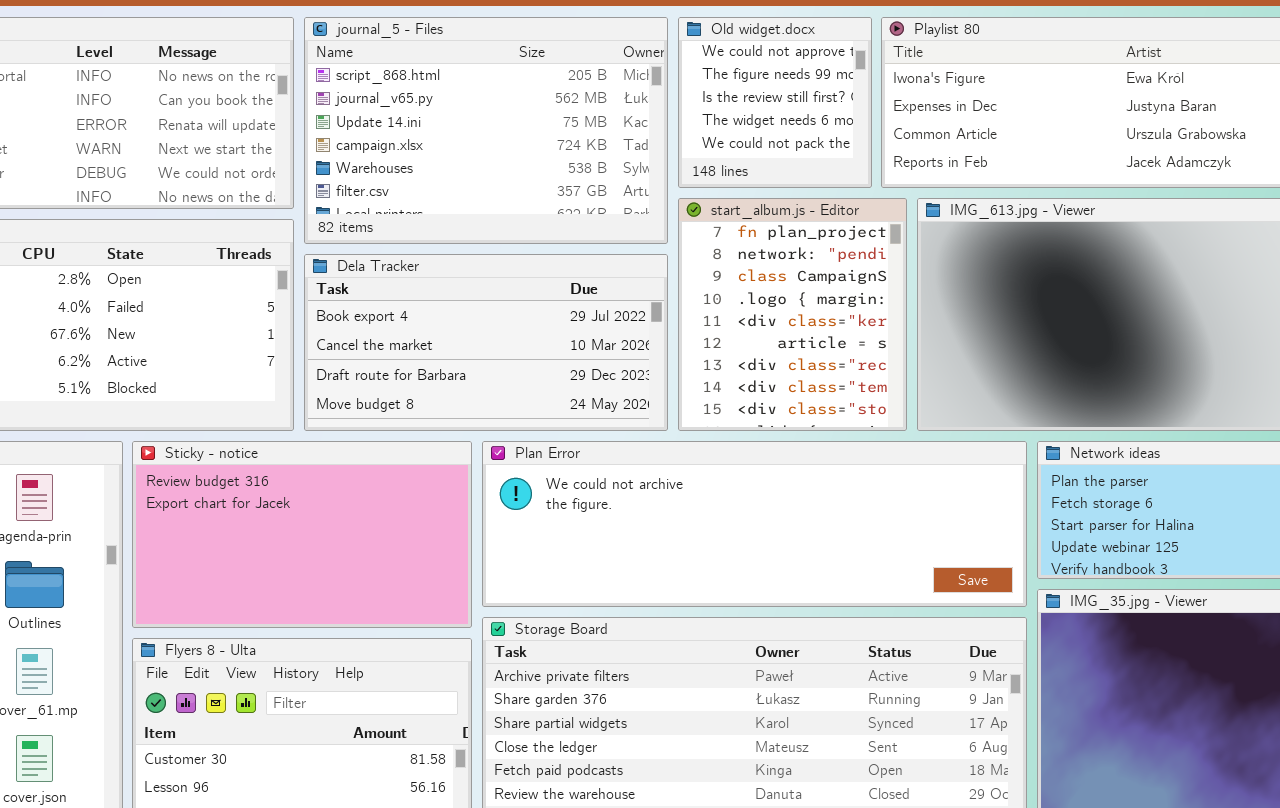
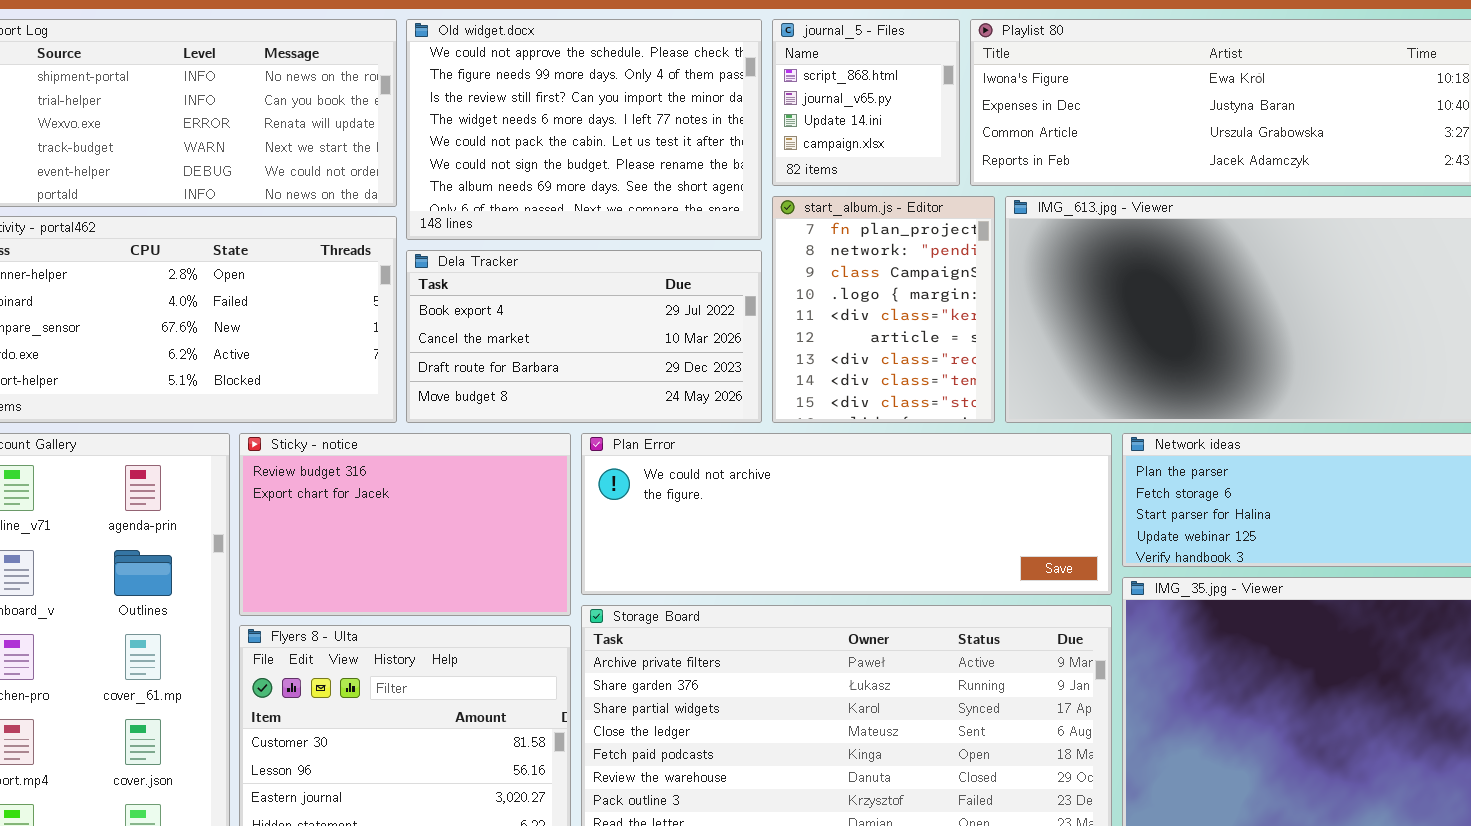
journal_5 - Files: [304,17,668,244] -> [772,19,960,186], moved, resized
Old widget.docx: [678,17,872,188] -> [406,19,762,240], moved, resized

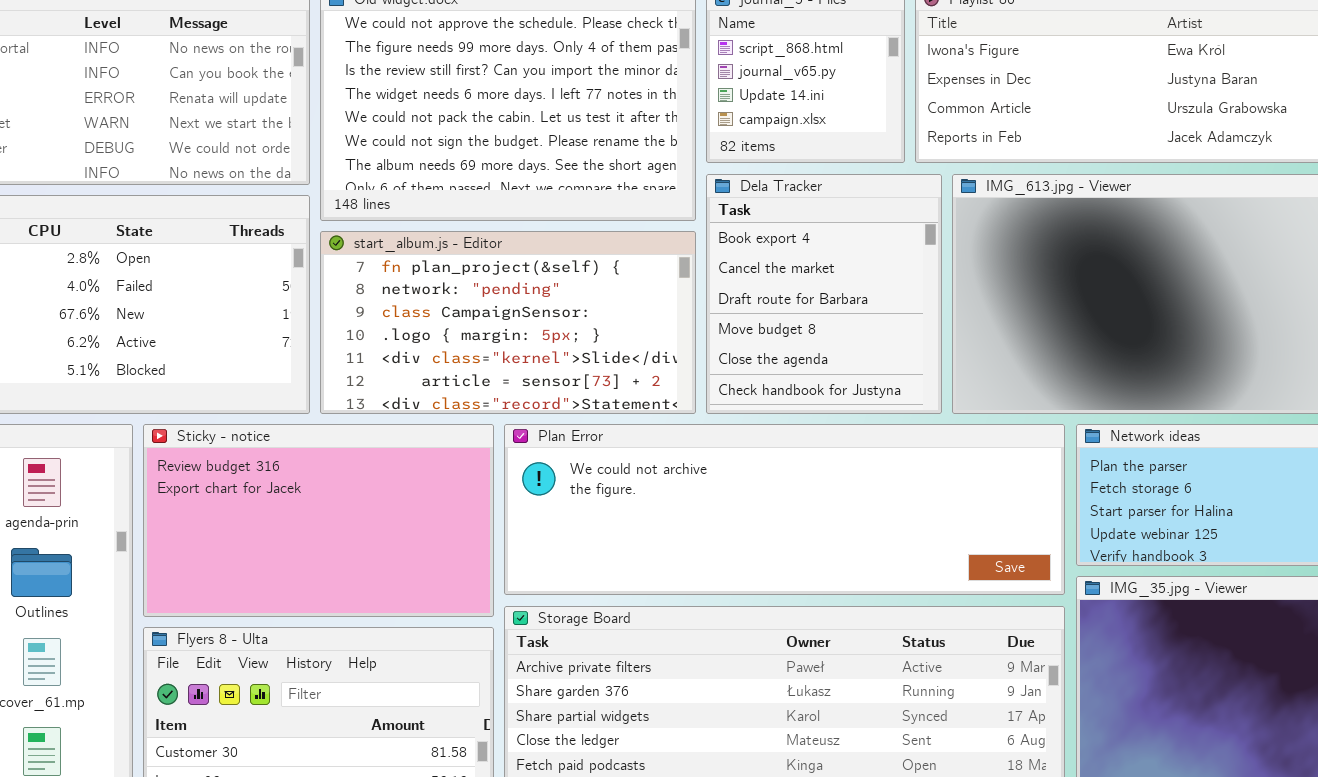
start_album.js - Editor: [772,196,995,423] -> [320,231,696,414], moved, resized
Dela Tracker: [406,250,762,423] -> [706,174,942,414], moved, resized

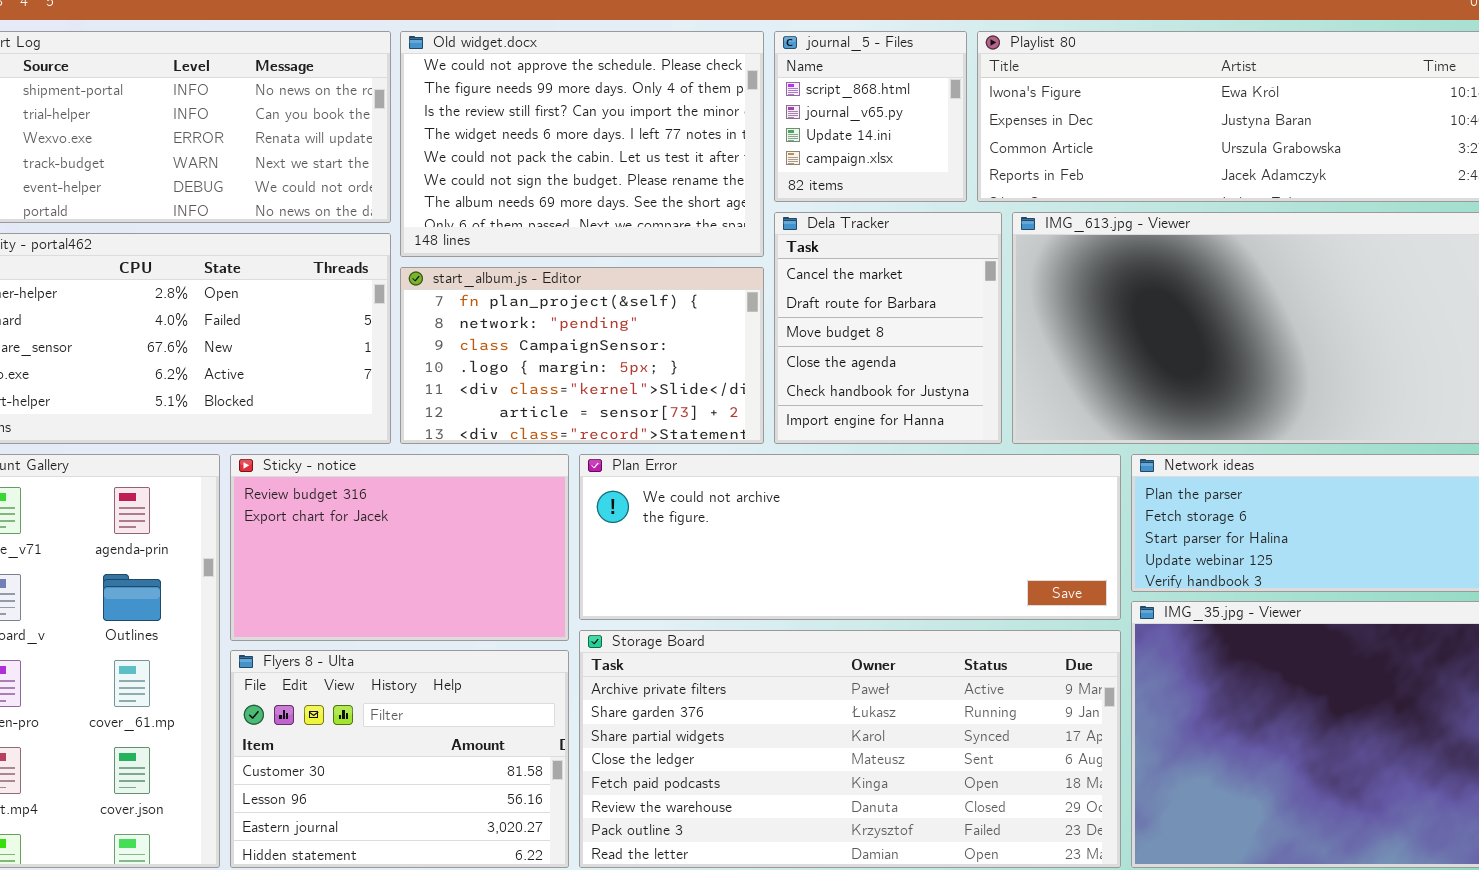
Dela Tracker: [706,174,942,414] -> [774,212,1002,444], scrolled down 1 row

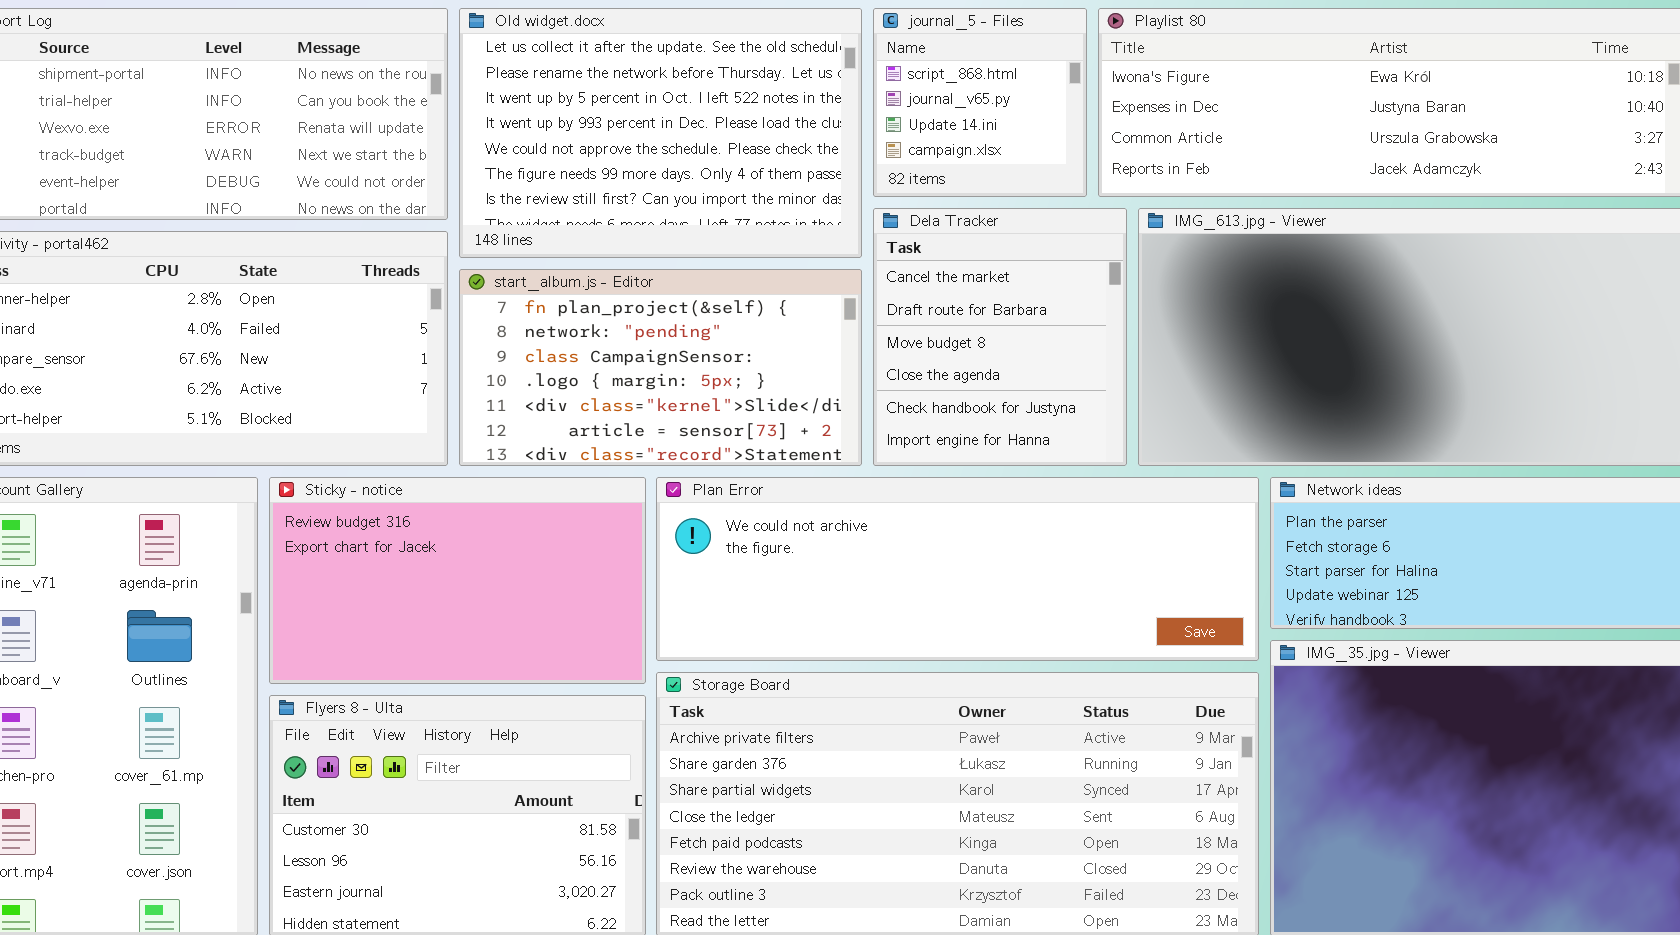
Old widget.docx: [400,31,764,257] -> [459,8,862,258], scrolled up 4 rows

